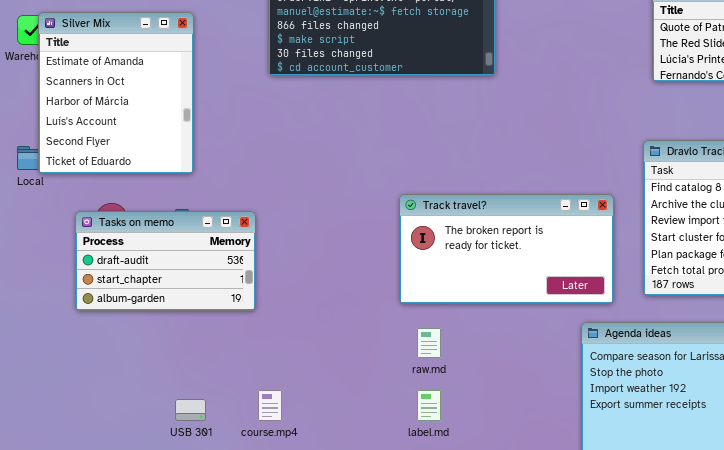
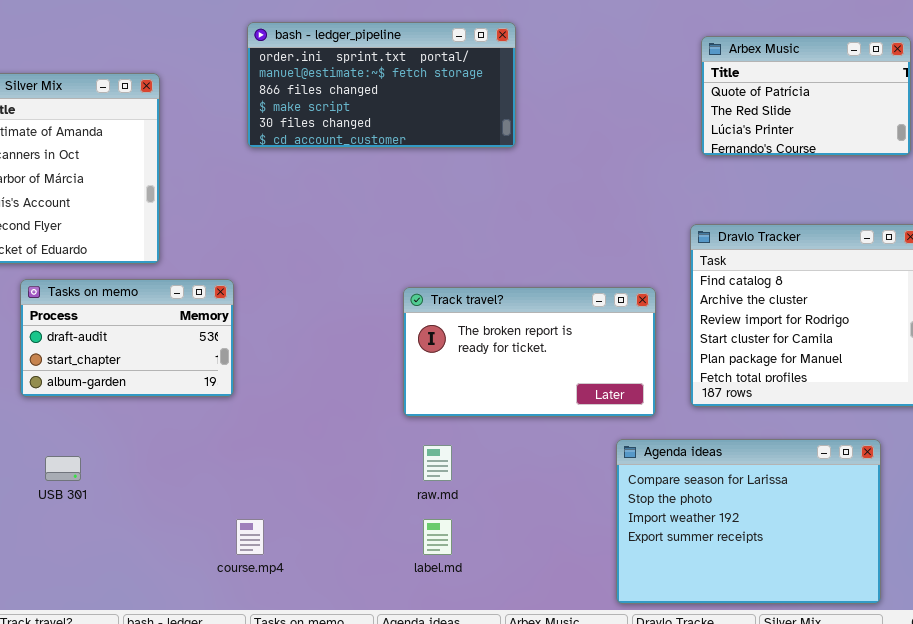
Tasks on memo: [75,211,256,311] -> [20,279,234,397], moved
USB 301: [175,399,206,421] -> [45,456,81,481], moved

